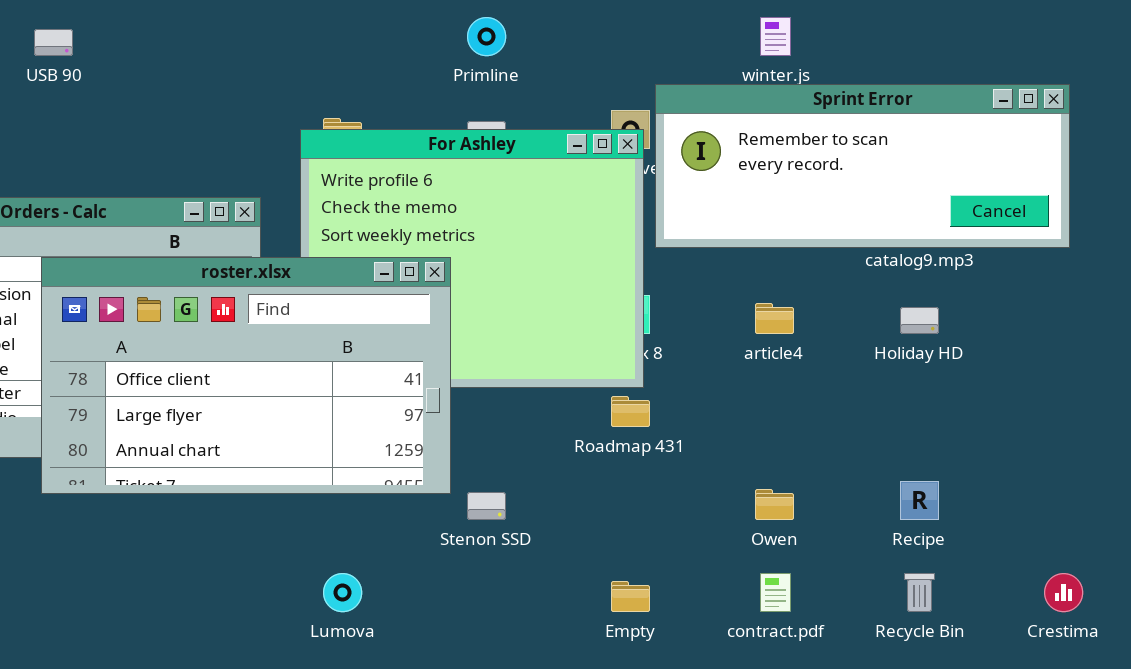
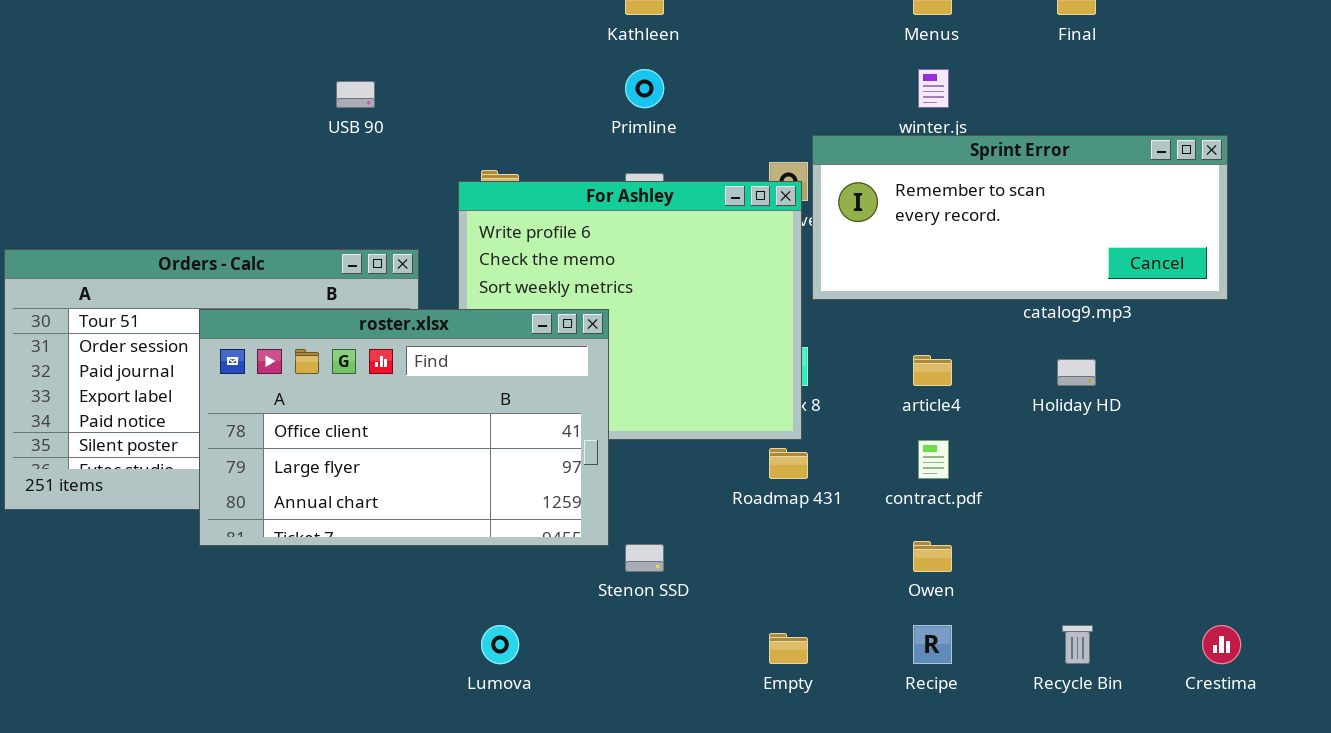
USB 90: [34,29,73,56] -> [336,81,375,108], moved
Recipe: [900,481,939,520] -> [913,625,952,664], moved
contract.pdf: [760,573,791,612] -> [918,440,949,479], moved

